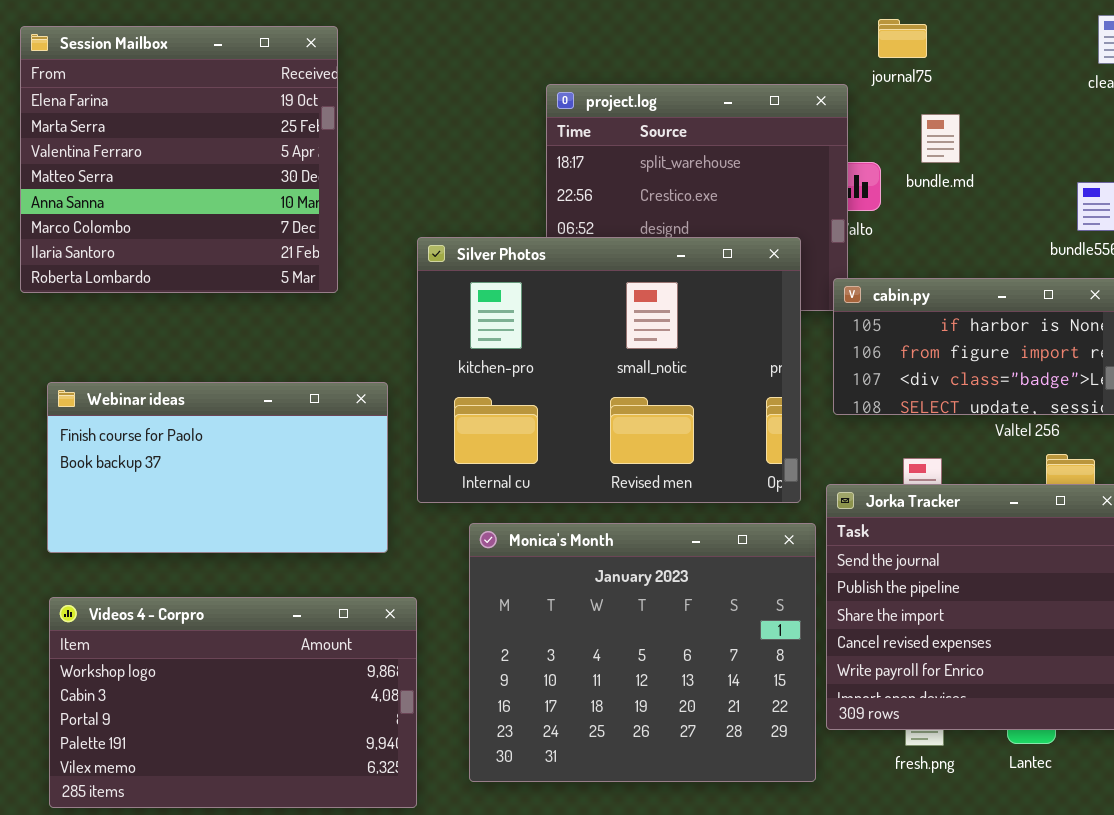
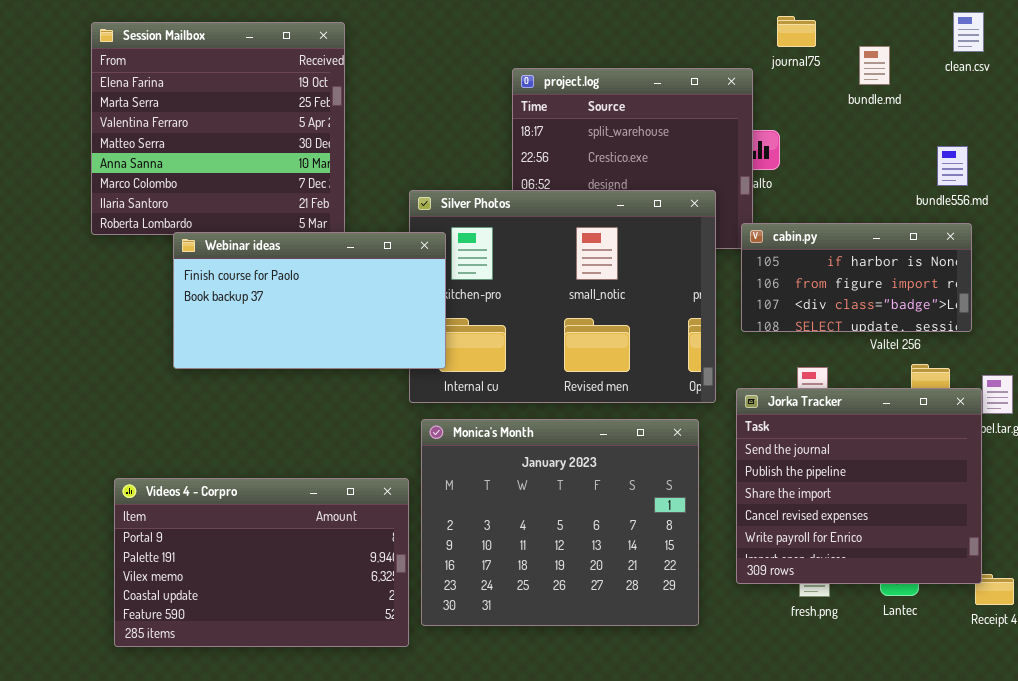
bundle.md: [921,114,960,163] -> [859,46,890,85], moved
Webinar ideas: [47,382,388,553] -> [173,232,446,369], moved
Monica's Month: [469,523,816,782] -> [421,419,699,626], moved
Videos 4 - Corpro: [49,597,417,808] -> [114,478,409,647], scrolled down 2 rows

